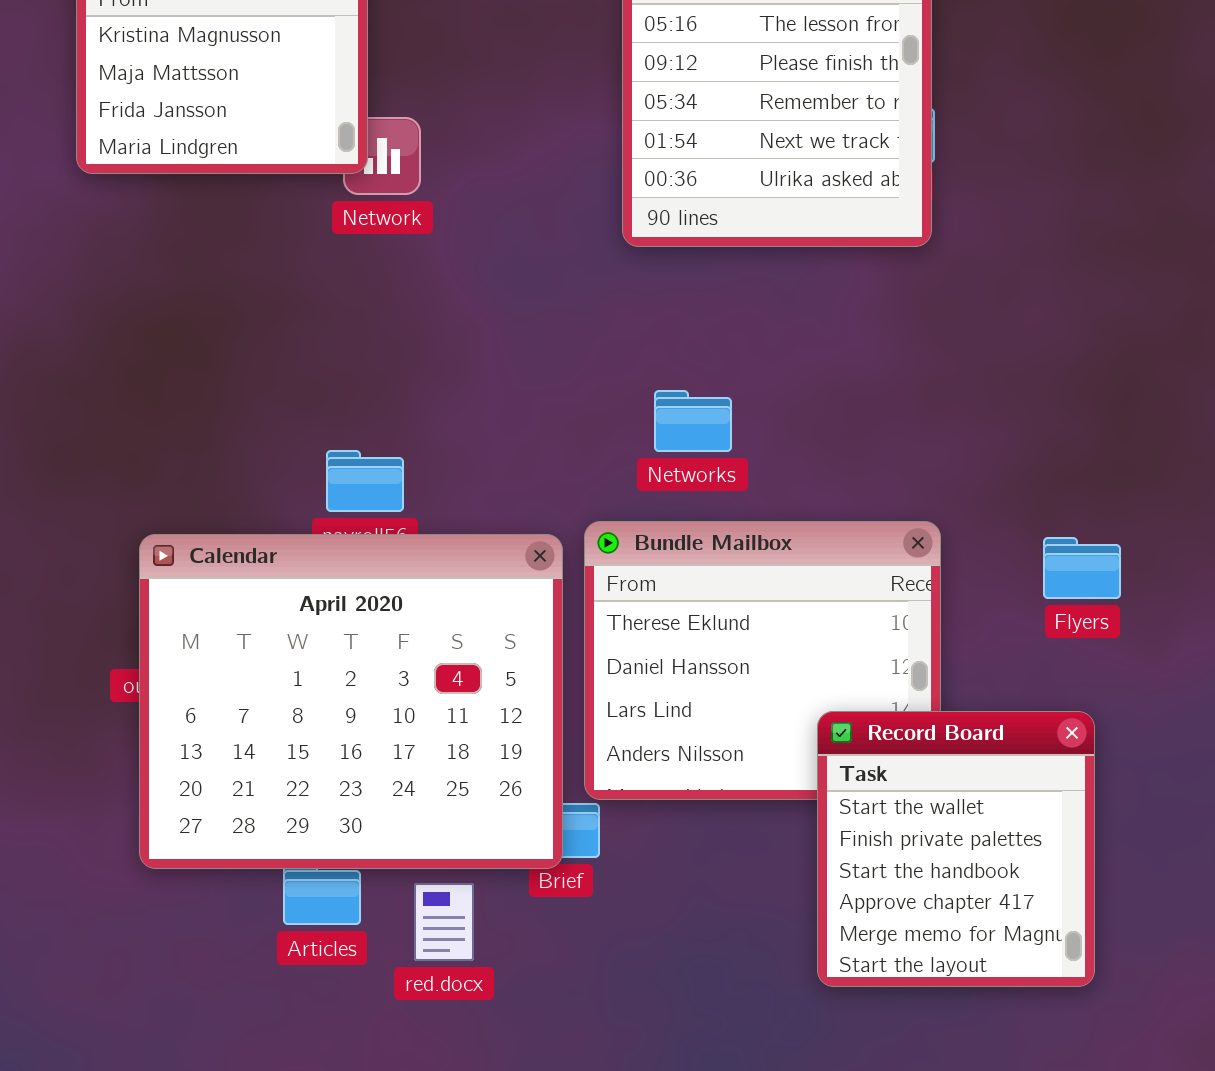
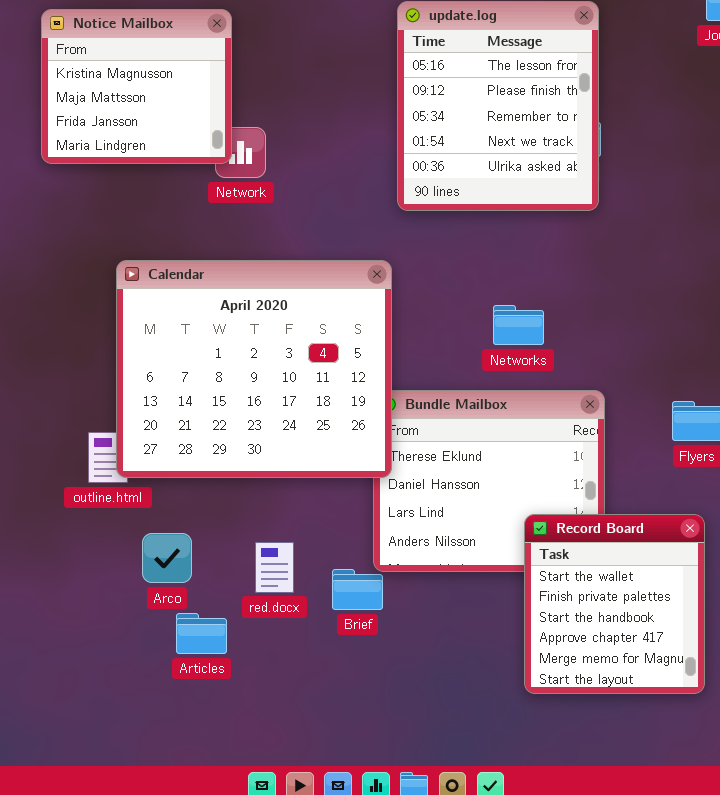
Networks: [654,390,732,452] -> [493,305,544,345], moved
Calendar: [139,534,563,869] -> [116,260,392,478], moved
red.docx: [414,883,474,961] -> [255,542,294,593], moved

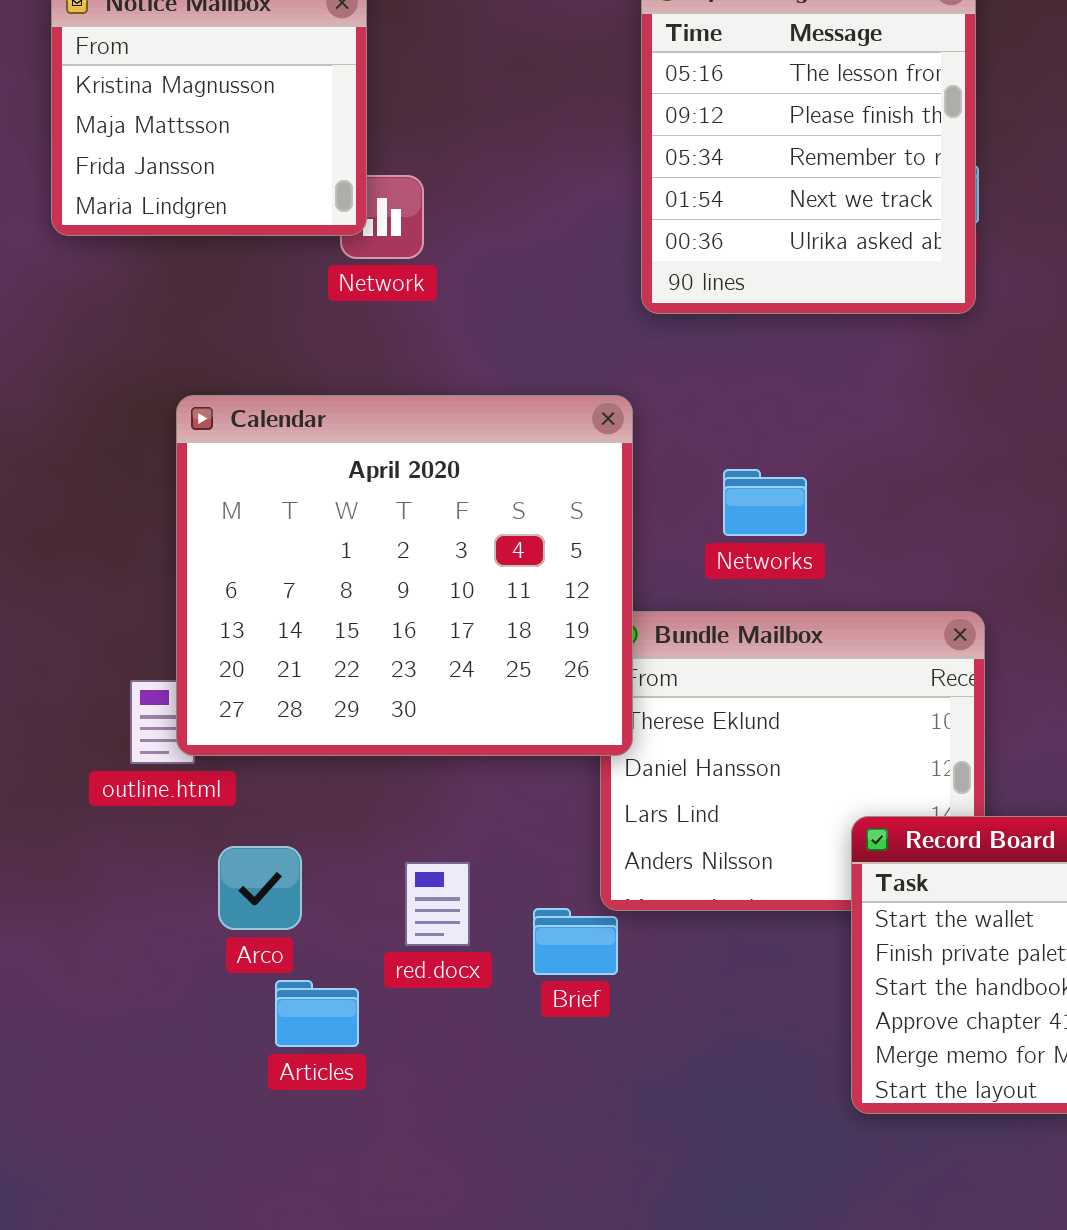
Networks: [493,305,544,345] -> [723,469,807,536], moved

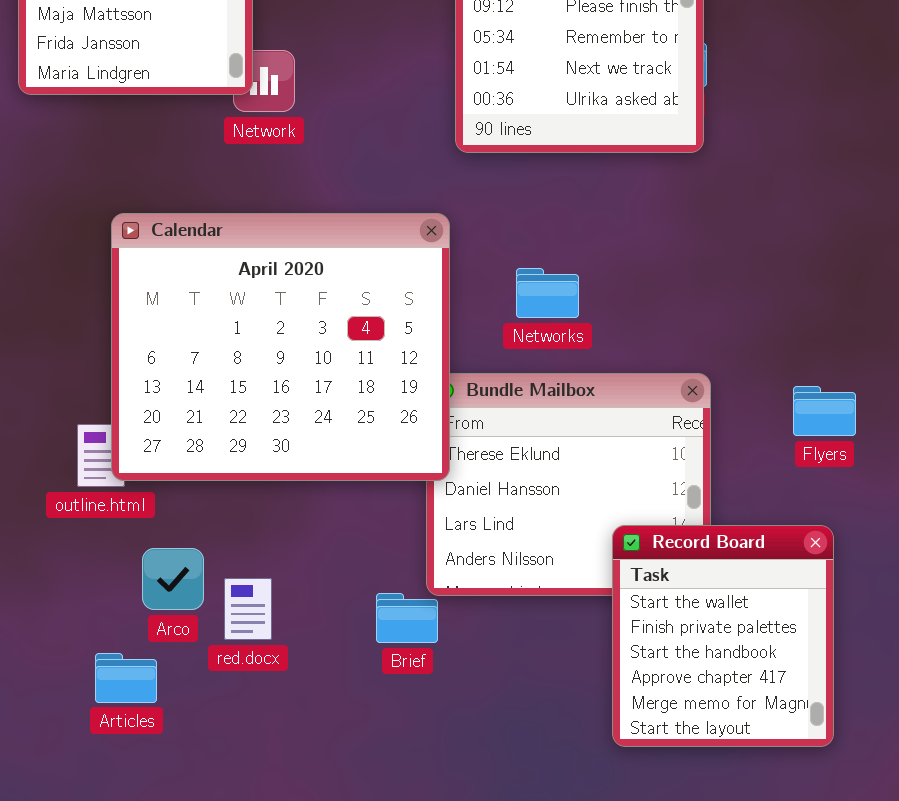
red.docx: [405,862,470,946] -> [224,578,272,640], moved
Articles: [275,980,359,1047] -> [95,653,157,703], moved

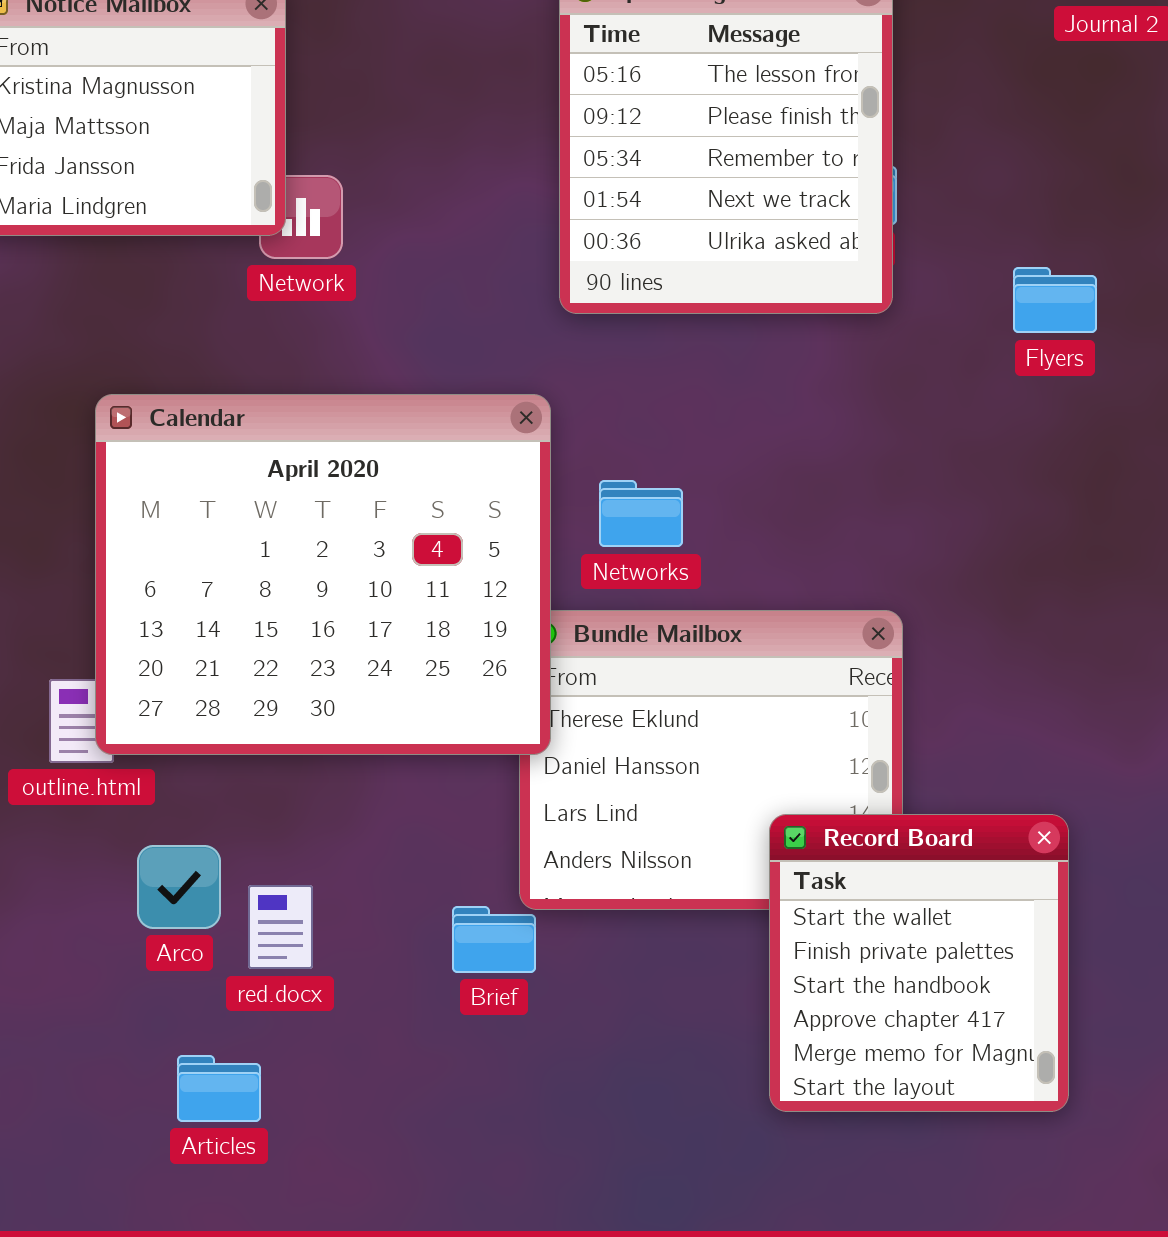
Networks: [516,268,579,318] -> [599,480,683,547], moved
Flyers: [793,386,856,436] -> [1013,267,1097,333], moved
Articles: [95,653,157,703] -> [177,1055,261,1122], moved

